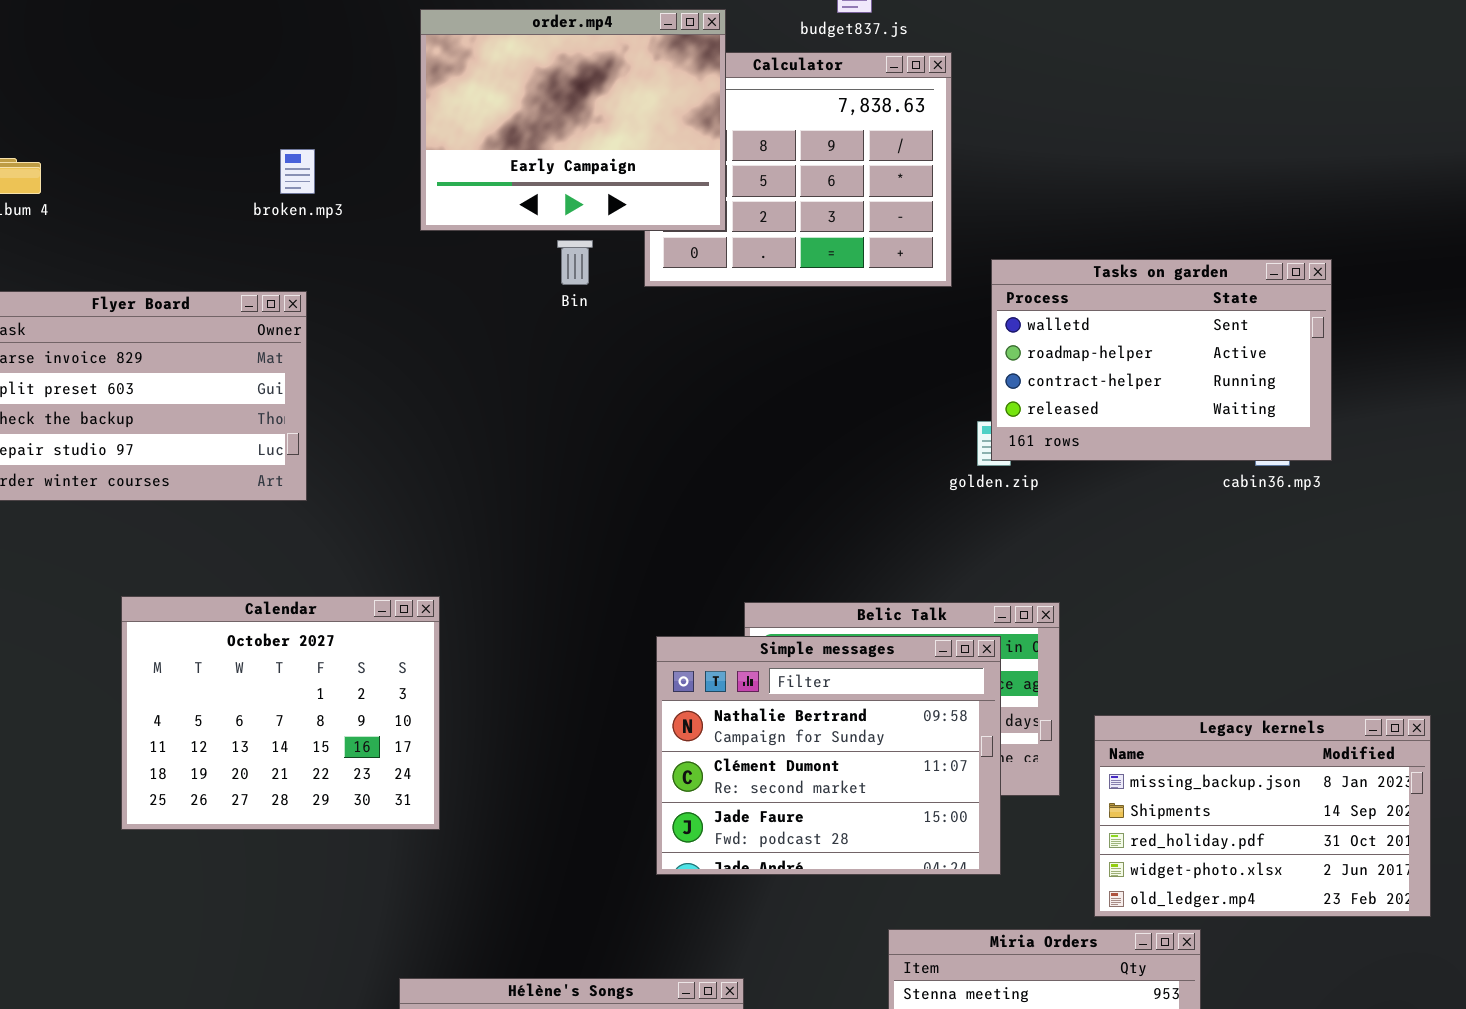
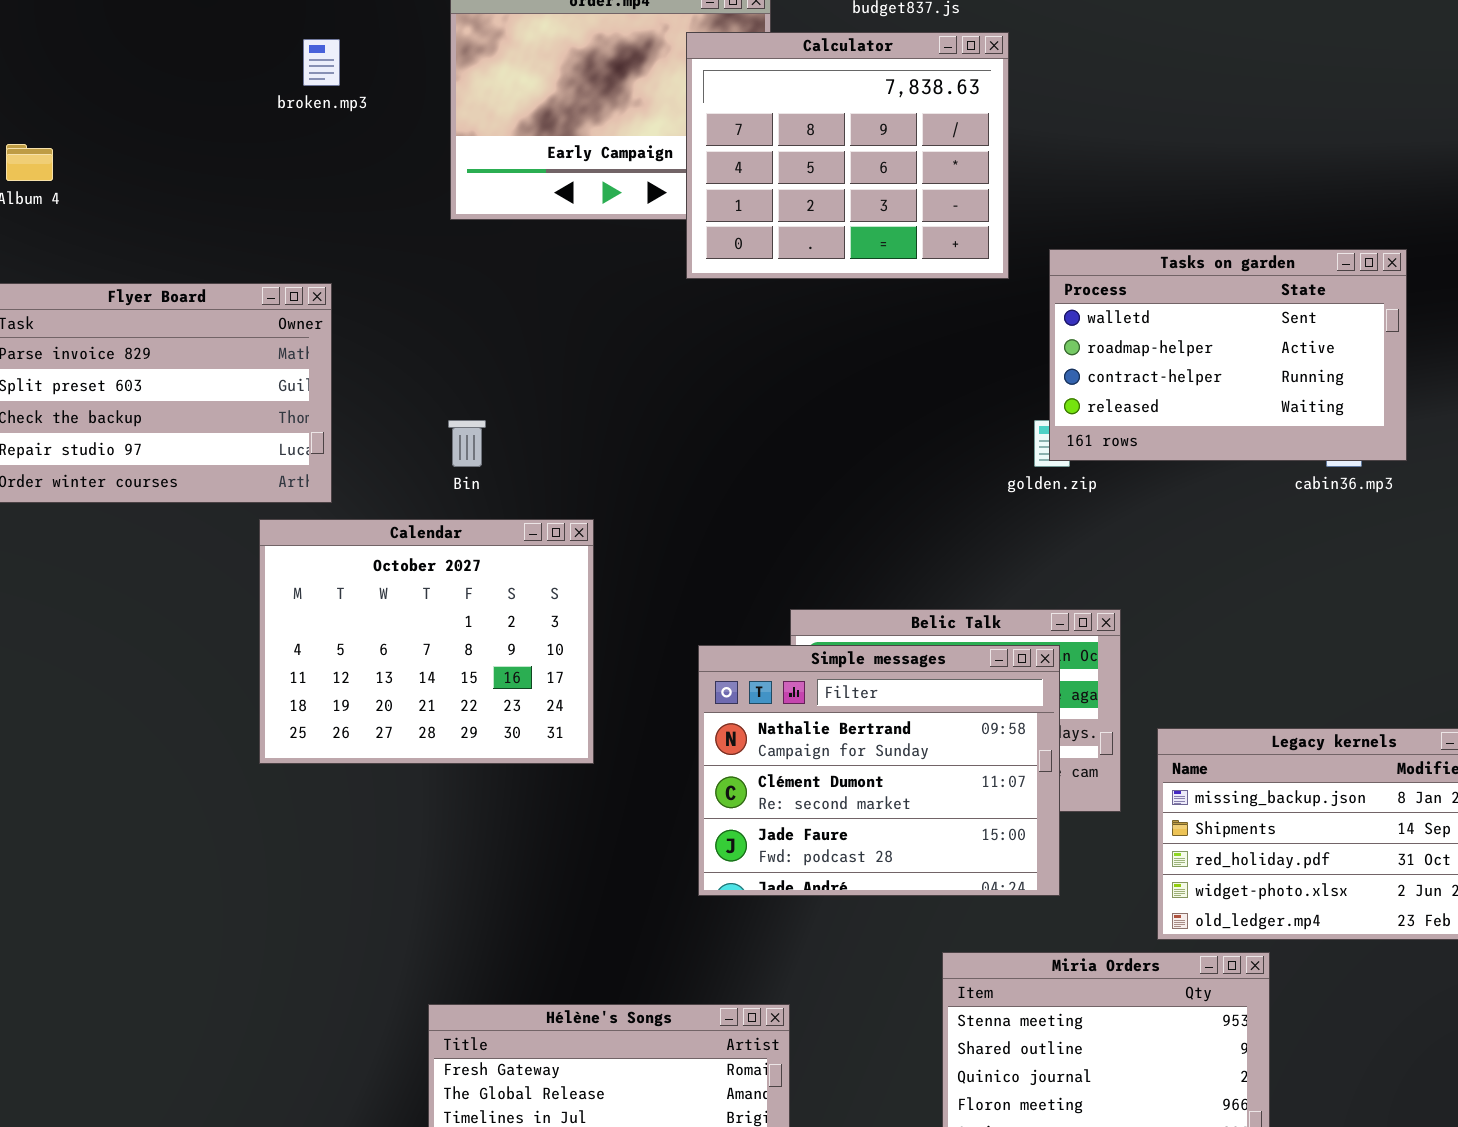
Calculator: [644,52,952,287] -> [686,32,1009,279], raised
broken.mp3: [280,149,315,194] -> [303,39,340,86], moved
Bin: [557,240,593,285] -> [448,420,486,467], moved
Calendar: [121,596,440,830] -> [259,519,594,764], moved

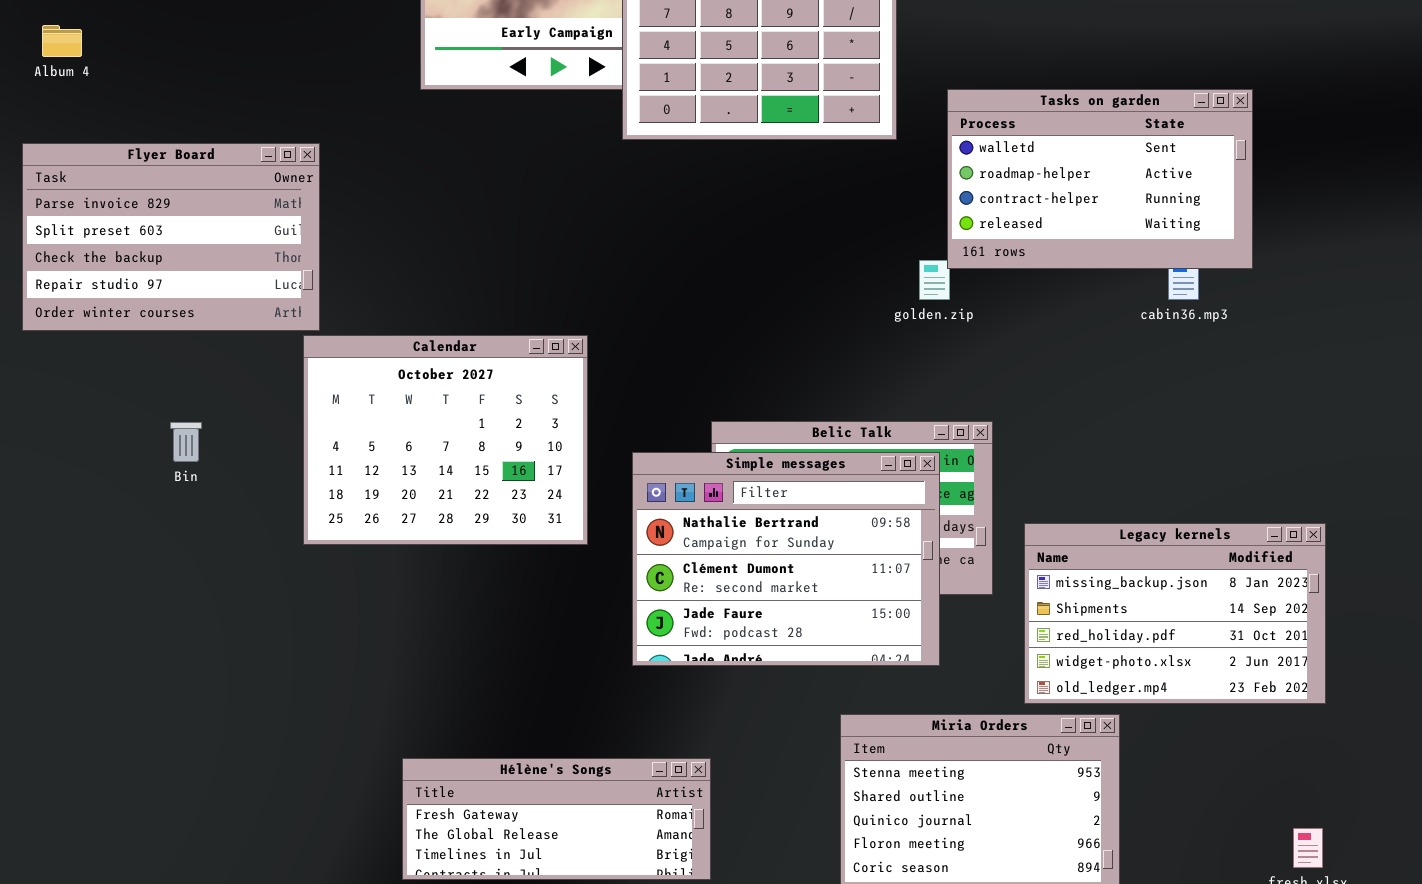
Tasks on garden: [1049,249,1407,461] -> [947,89,1253,269], moved
Bin: [448,420,486,467] -> [170,422,202,462], moved
Calendar: [259,519,594,764] -> [303,335,588,545], moved

